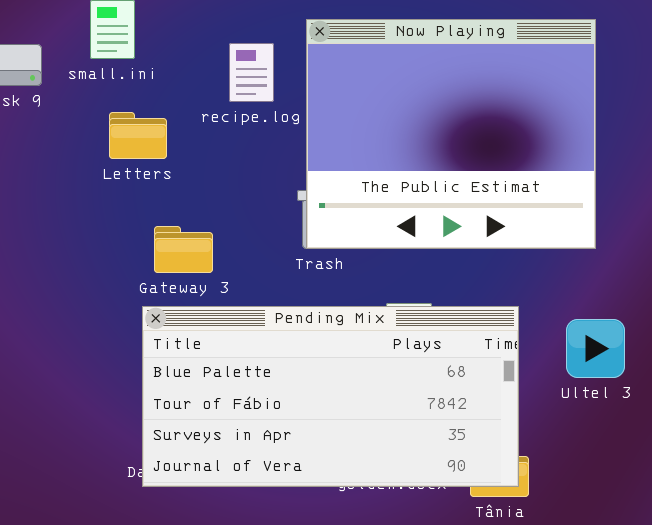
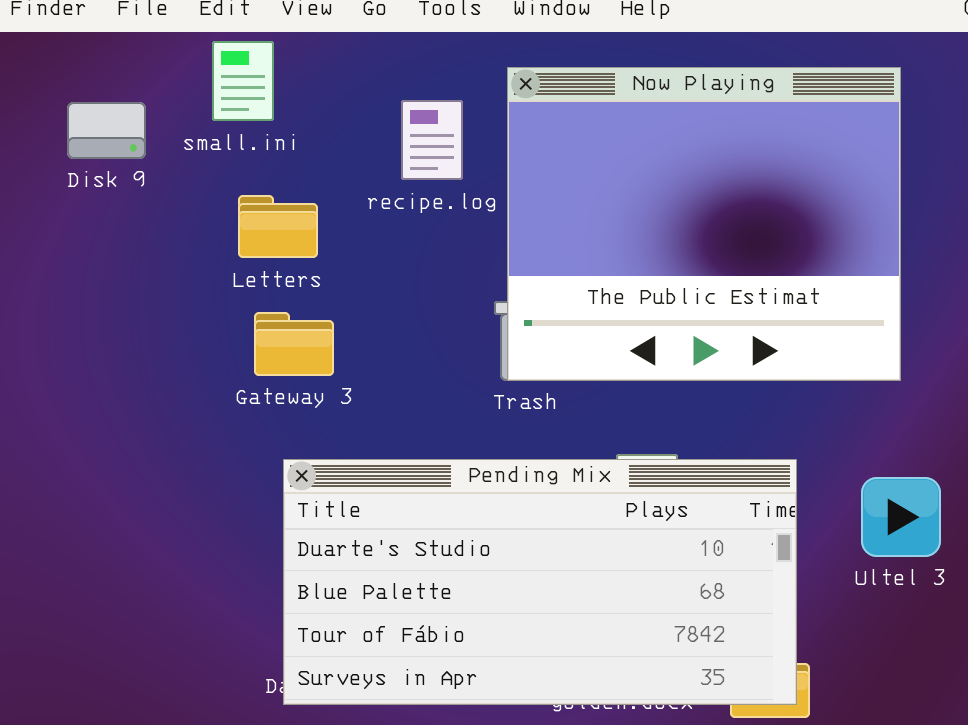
Gateway 3: [154,226,213,273] -> [254,312,334,376], moved
Pending Mix: [142,306,519,487] -> [283,459,797,705], scrolled up 1 row

